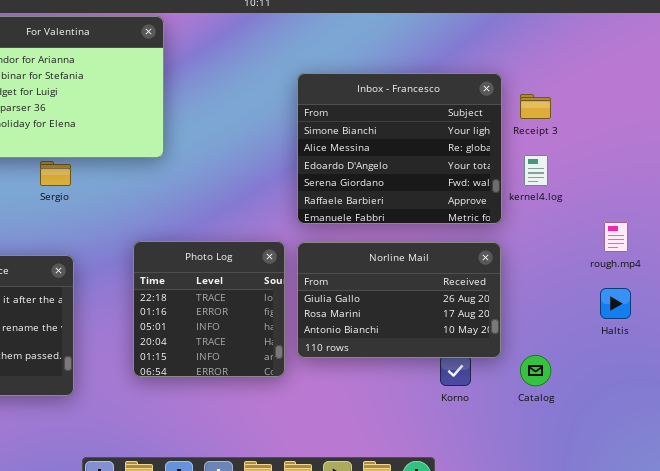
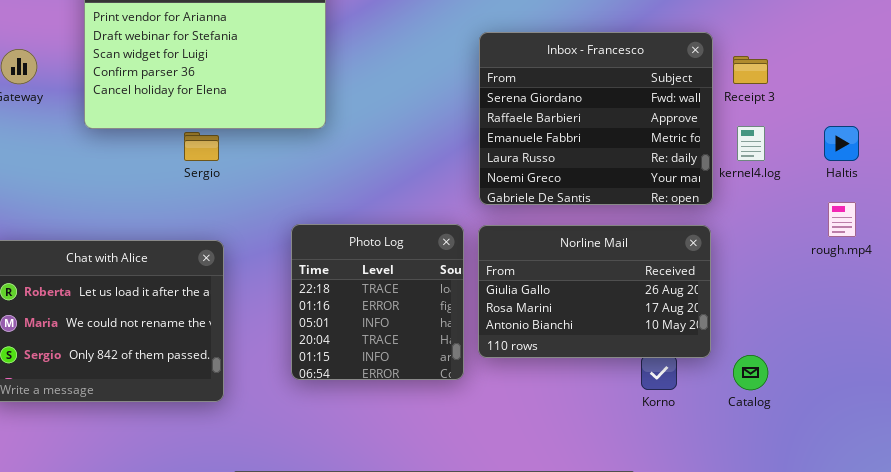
Inbox - Francesco: [297,73,502,224] -> [479,32,713,205], scrolled down 3 rows
Haltis: [600,288,631,319] -> [824,126,859,161], moved

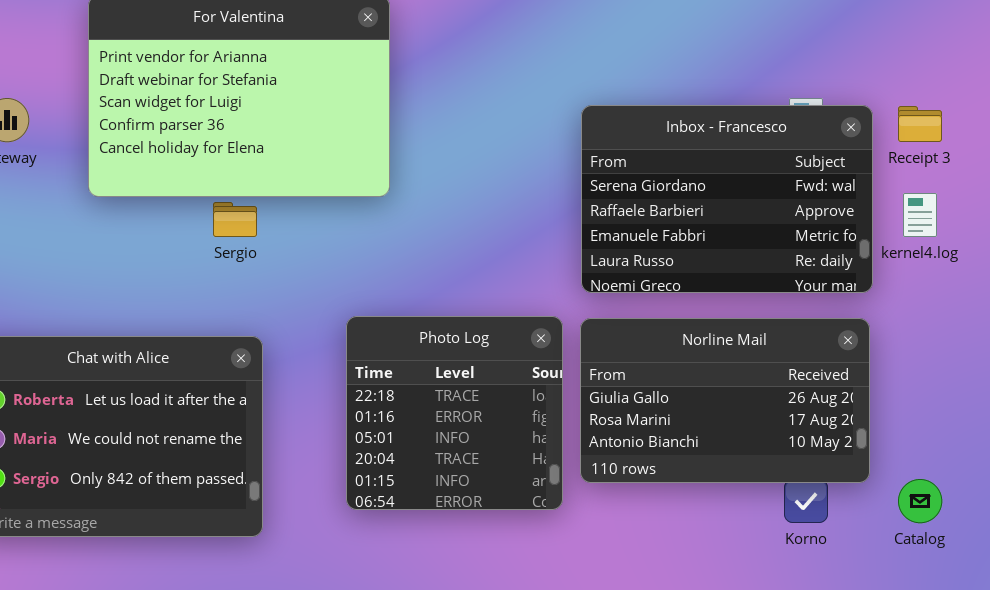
Inbox - Francesco: [479,32,713,205] -> [581,105,873,293], resized

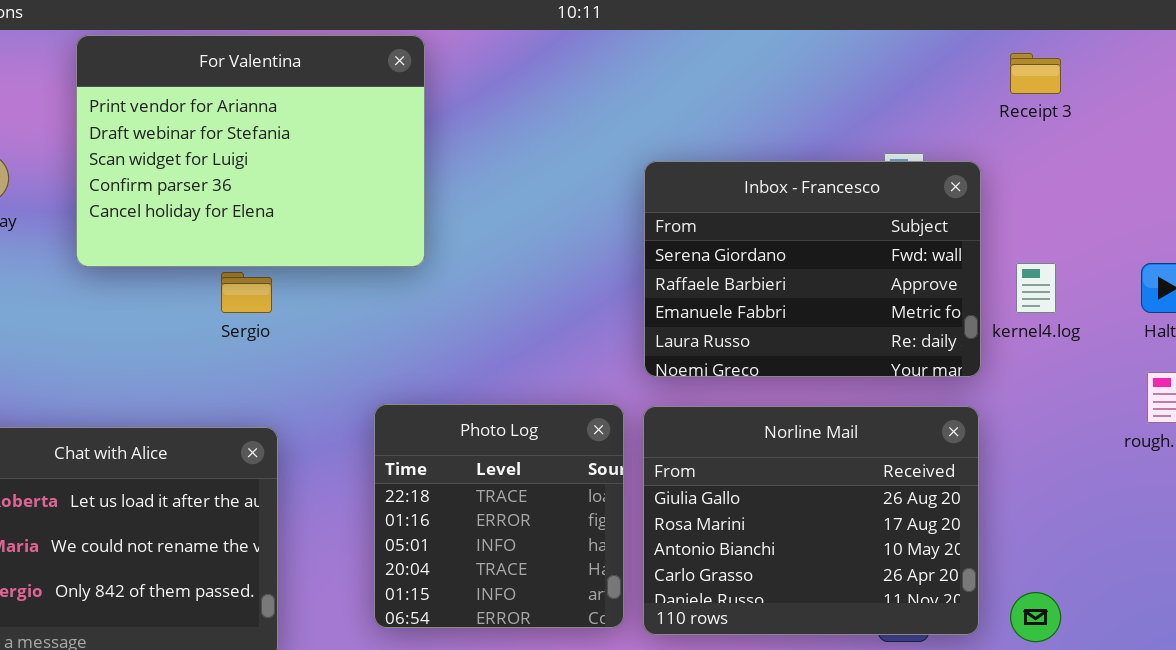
Receipt 3: [898,106,942,142] -> [1010,53,1061,94], moved
Norline Mail: [580,318,870,483] -> [643,406,979,635], resized

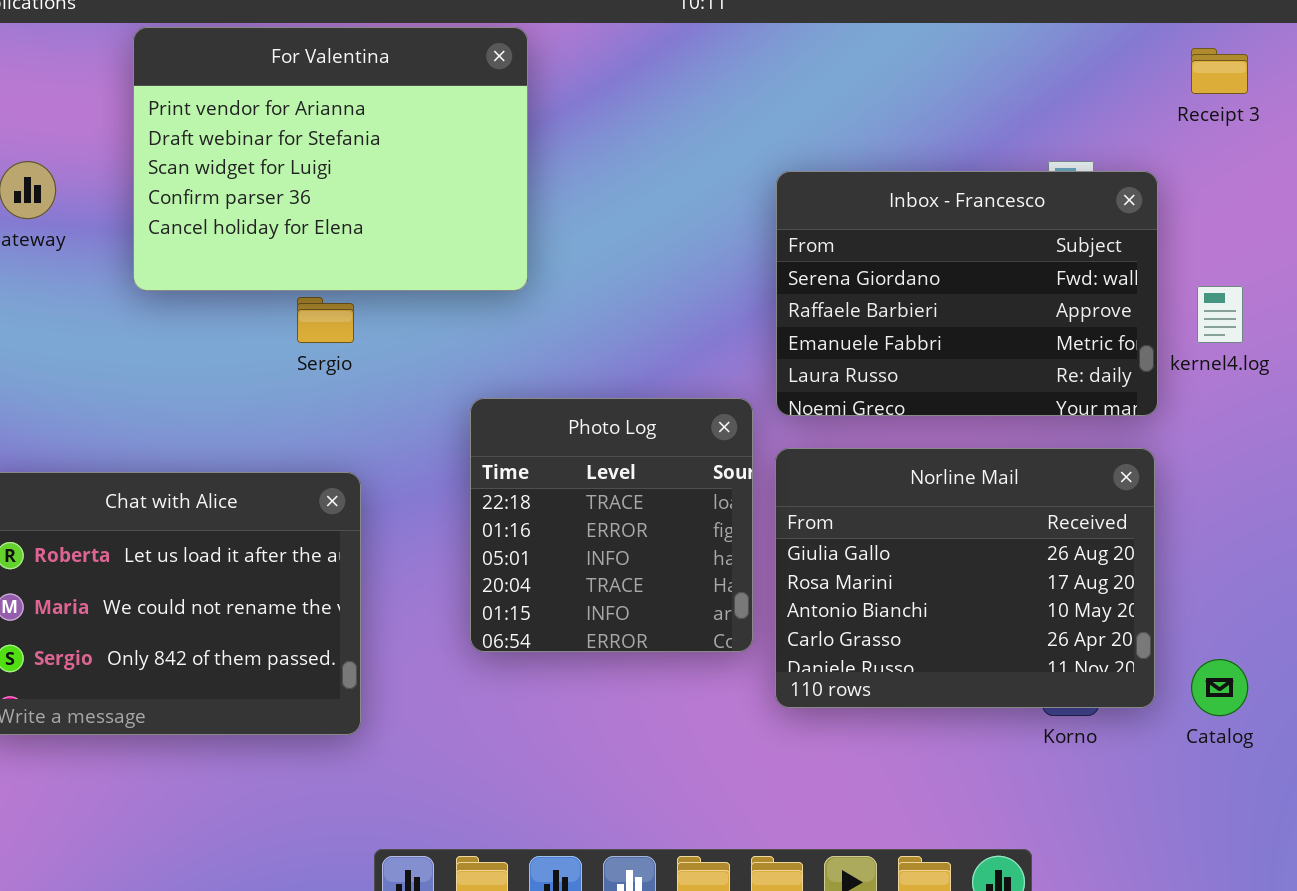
Photo Log: [374,404,624,628] -> [470,398,753,652], moved

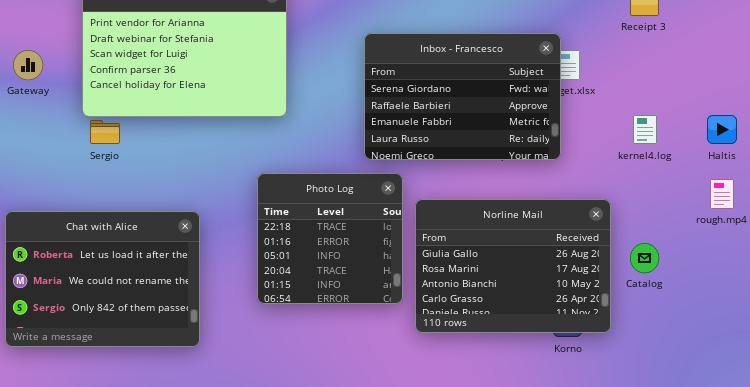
Inbox - Francesco: [776,171,1158,416] -> [364,33,561,160], moved
Sergio: [297,297,354,343] -> [90,120,120,144], moved
Catalog: [1191,659,1248,716] -> [630,243,659,273], moved

